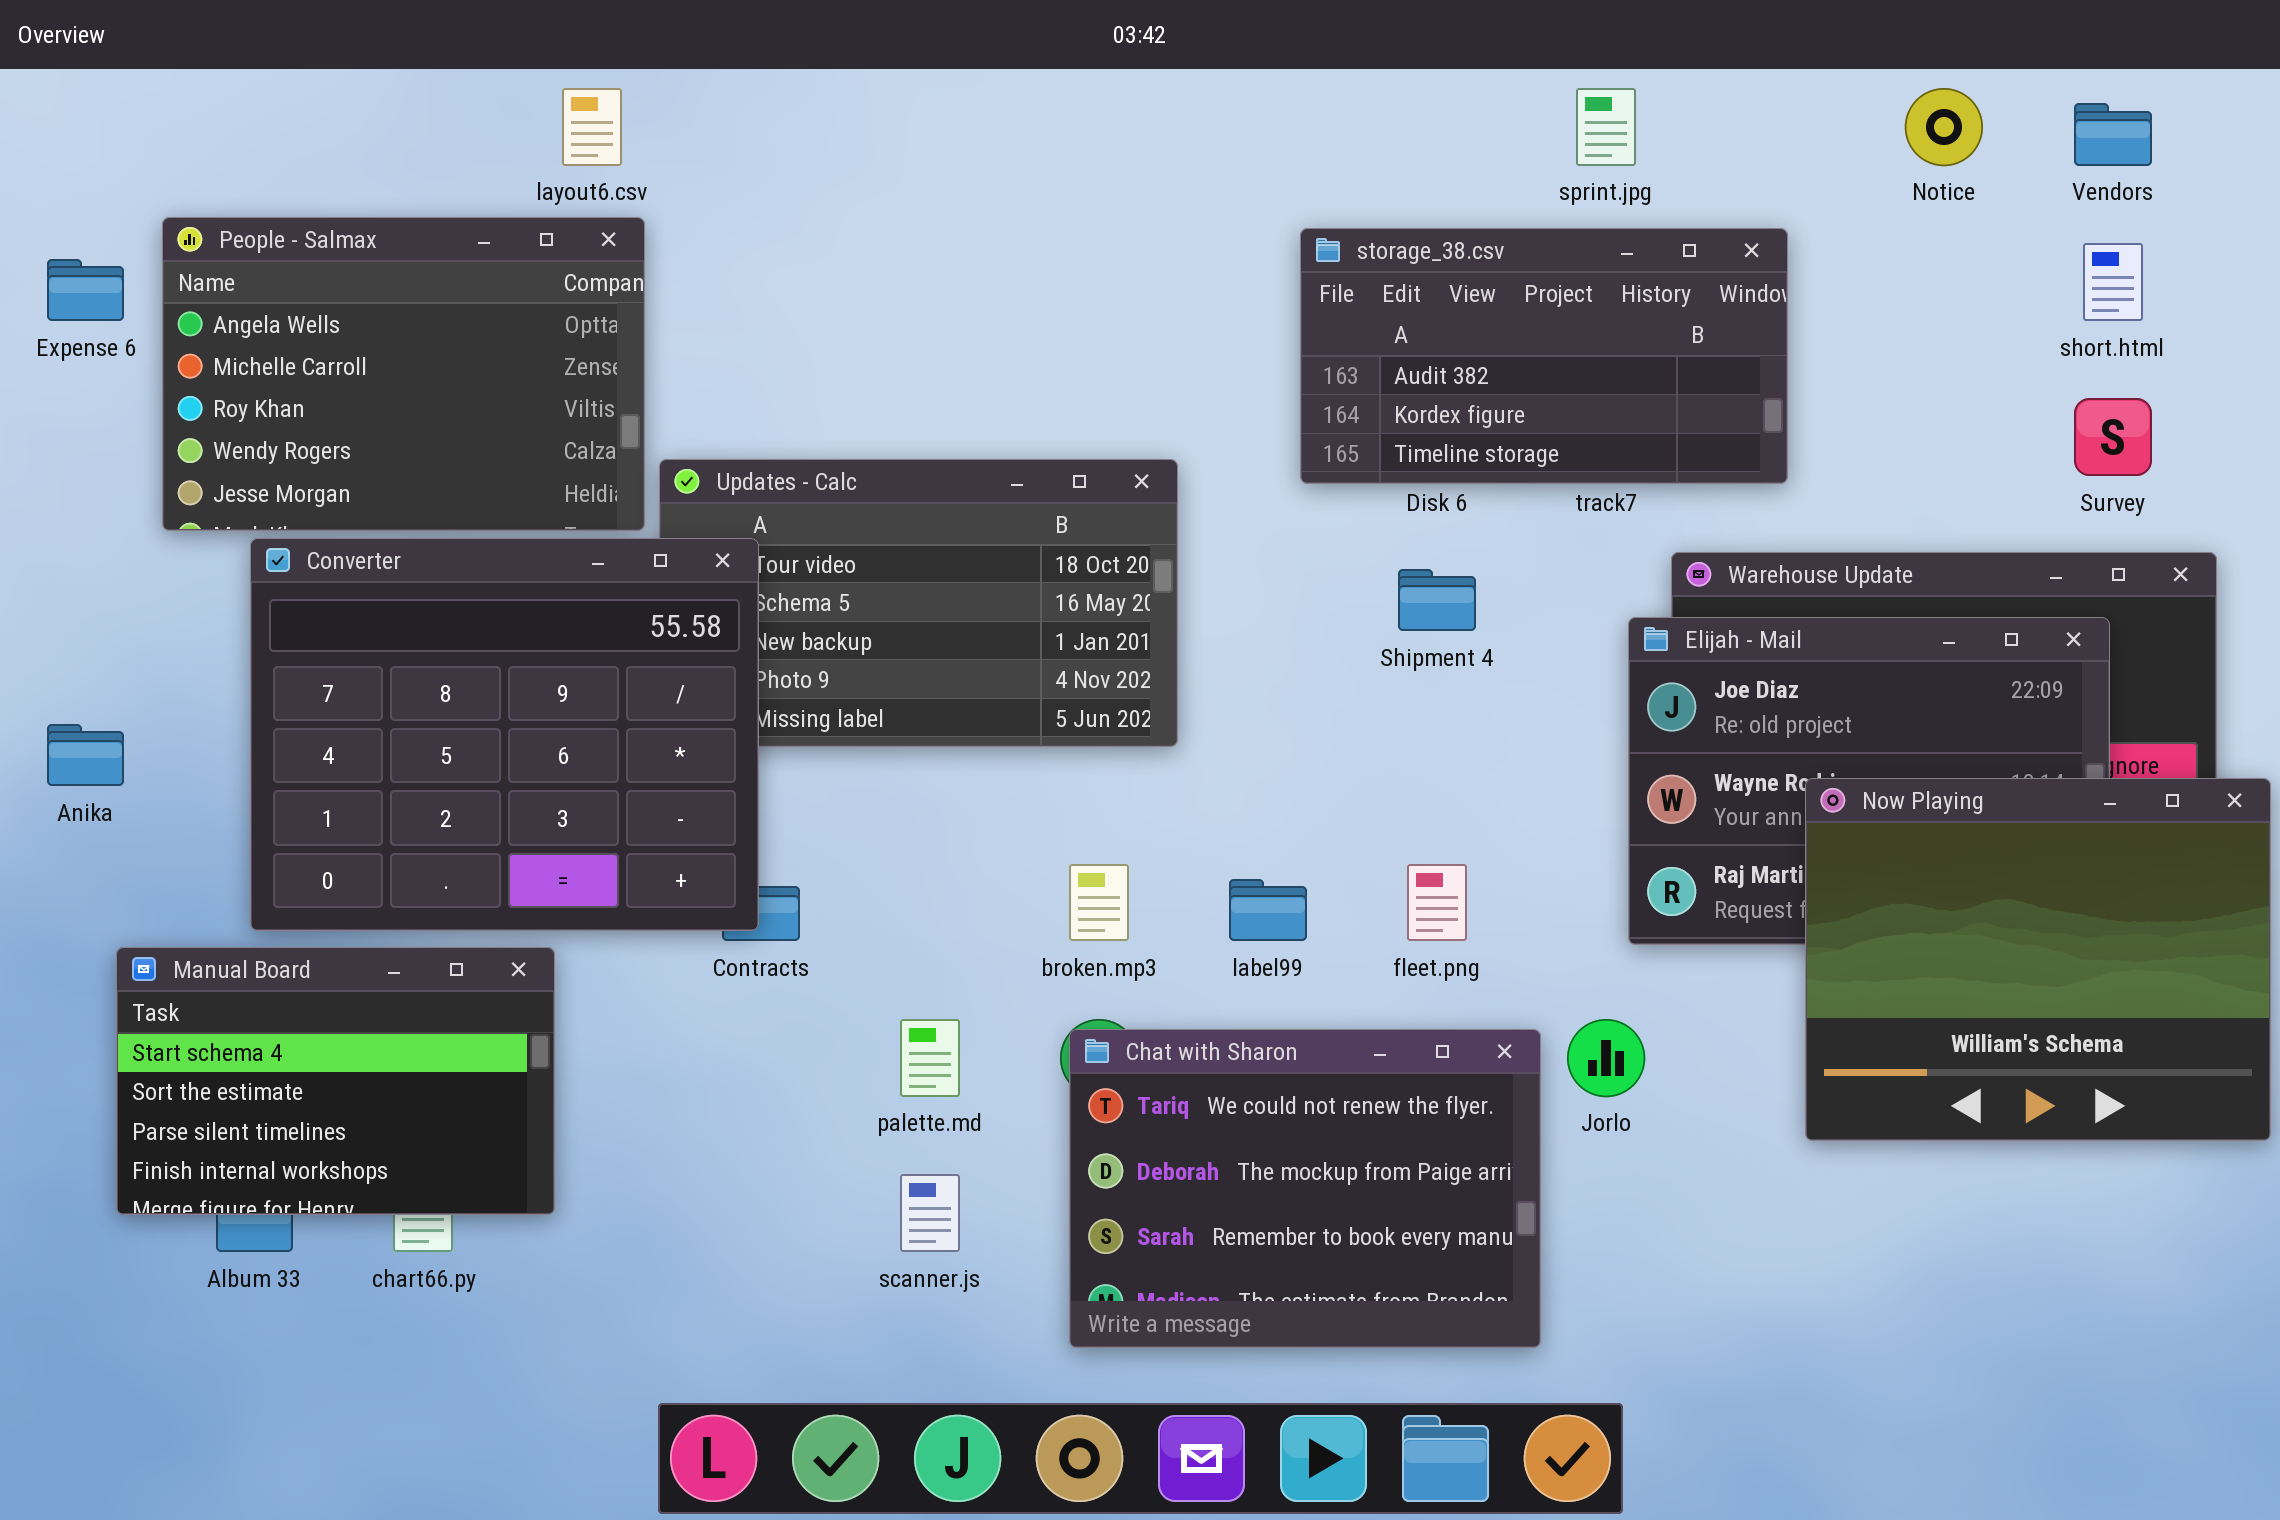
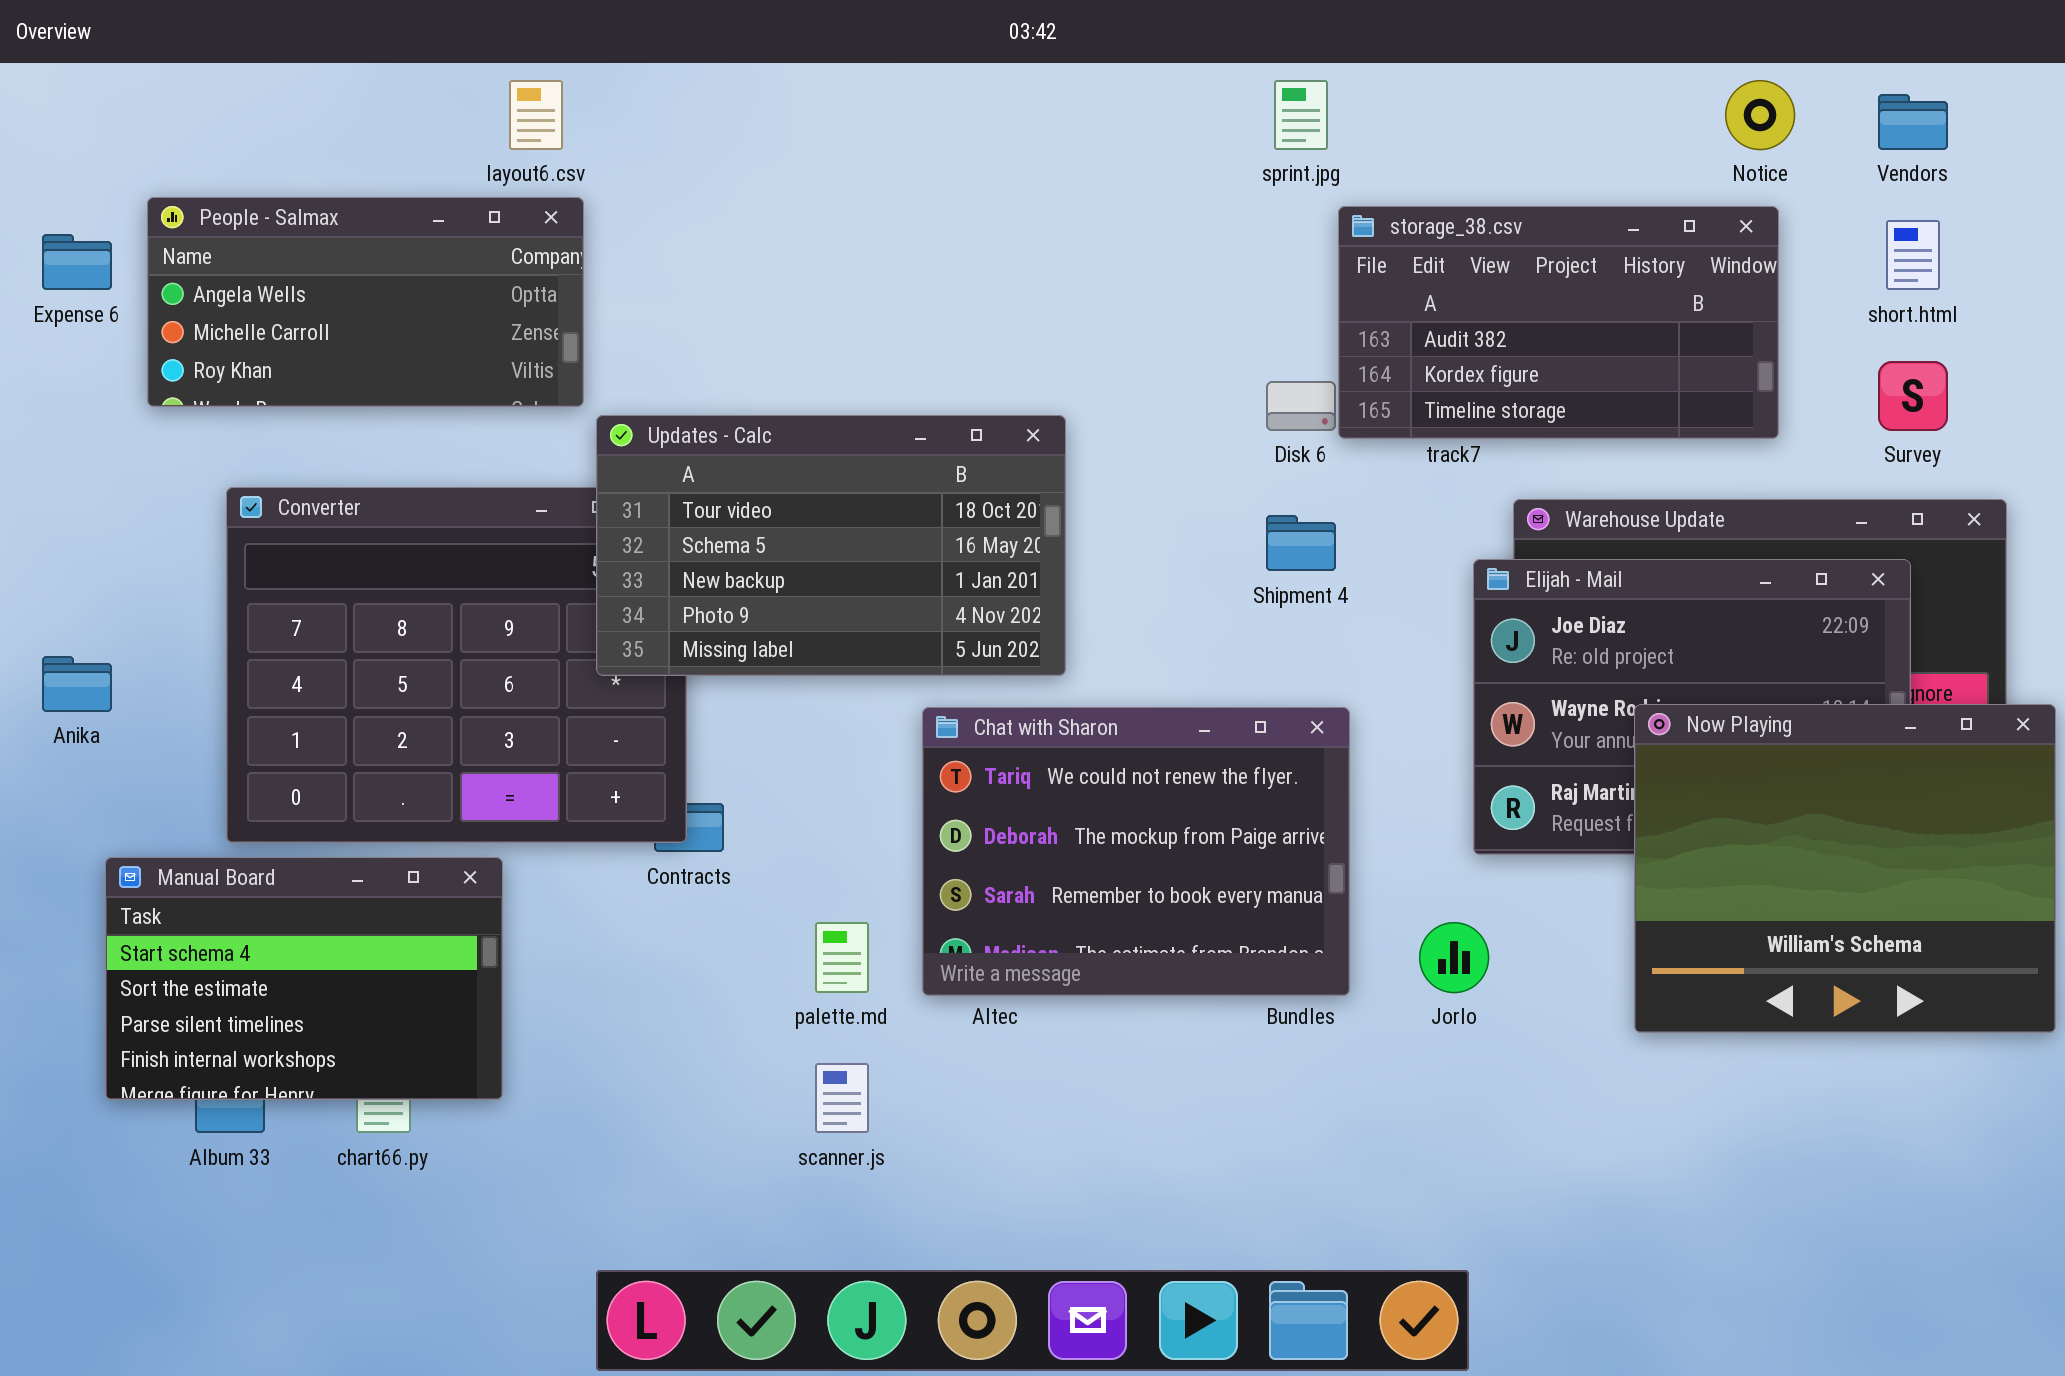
sprint.jpg: [1576,88,1636,166] -> [1274,80,1328,150], moved
People - Salmax: [162,217,645,531] -> [147,197,584,407], resized
storage_38.csv: [1300,228,1788,484] -> [1338,206,1779,439], moved
Updates - Calc: [659,459,1178,747] -> [596,415,1066,676], raised
Chat with Sharon: [1069,1029,1541,1348] -> [922,707,1350,996], moved

